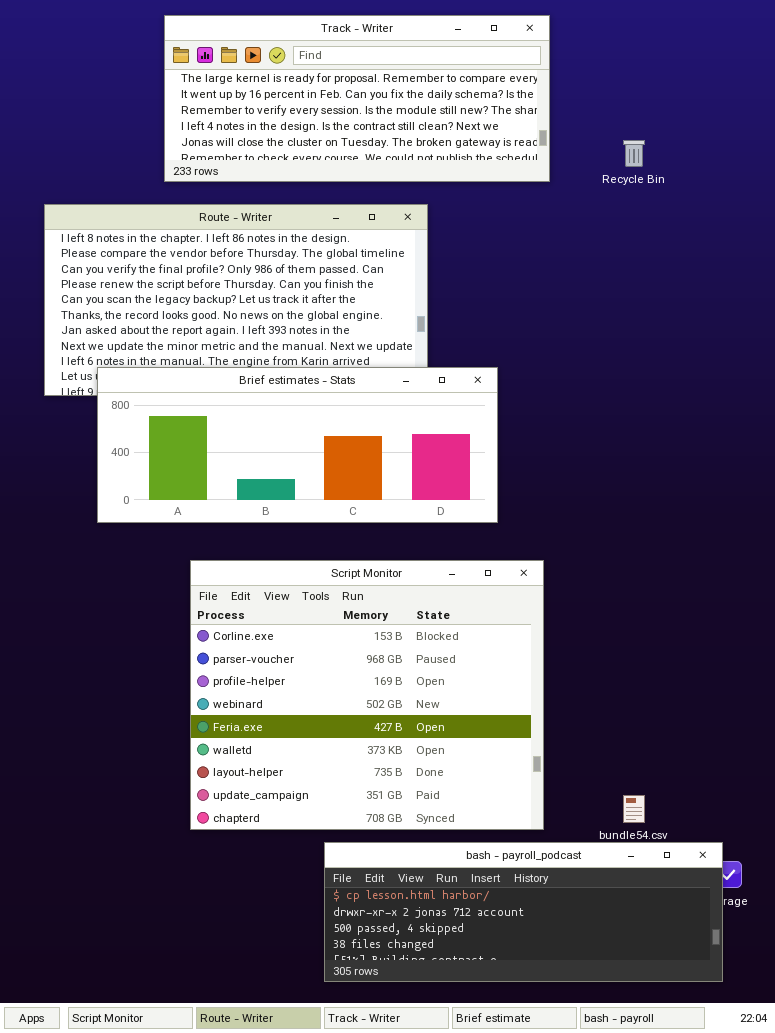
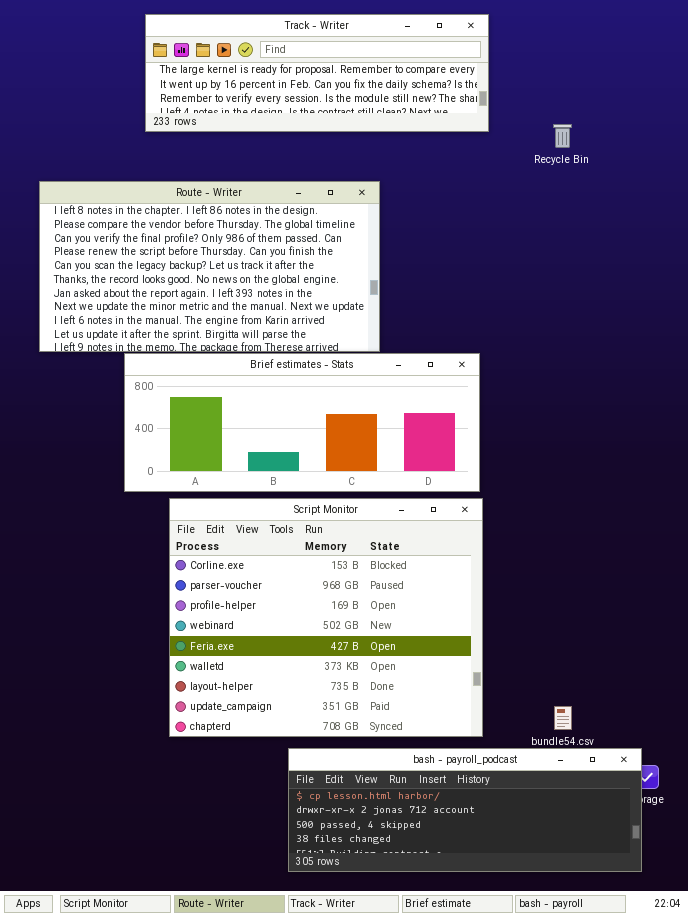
Track - Writer: [164,15,550,182] -> [145,14,489,132], resized
Brief estimates - Stats: [97,367,498,523] -> [124,353,480,492], moved

